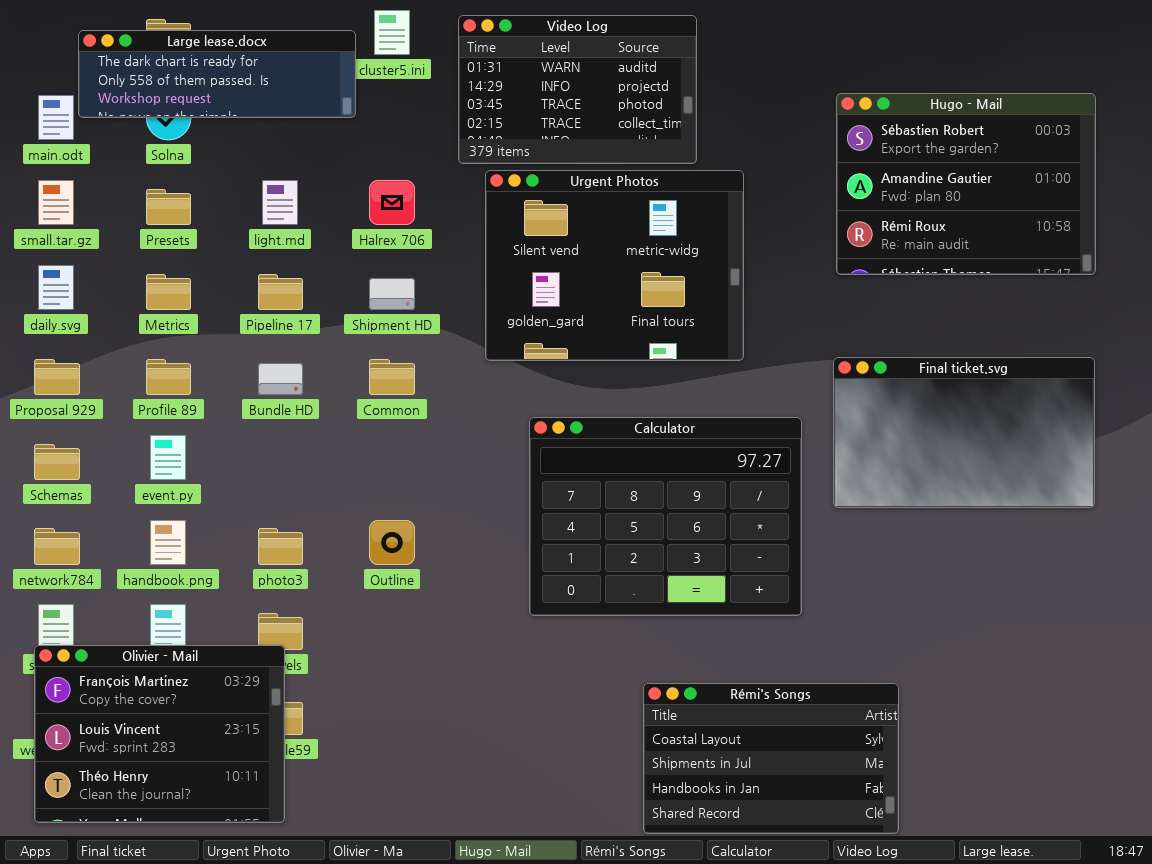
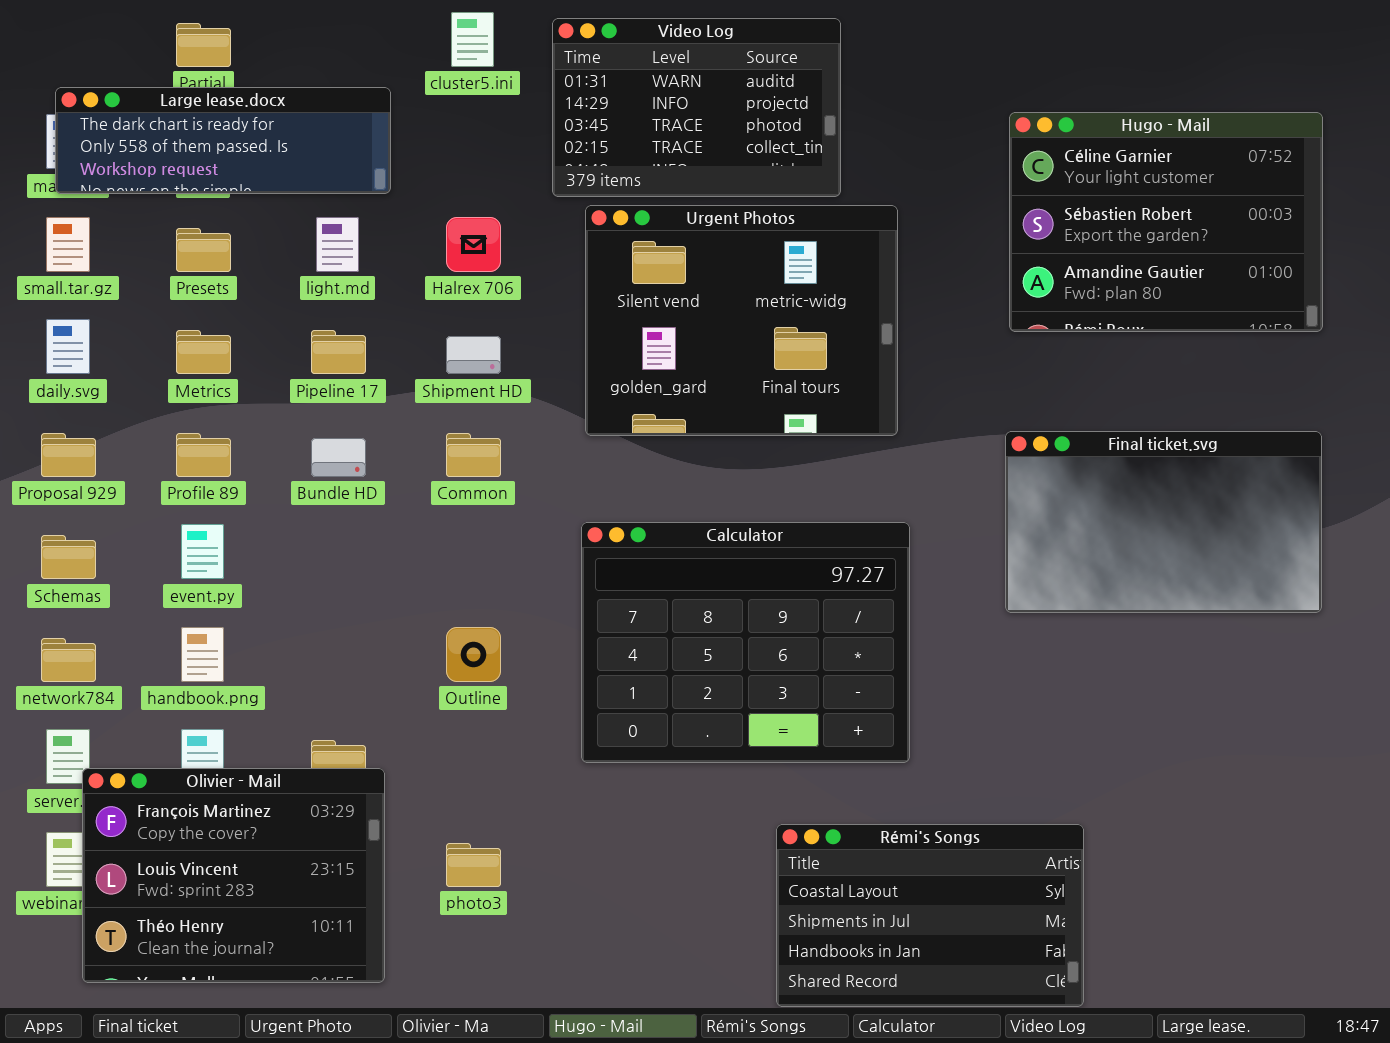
Large lease.docx: [78,30,356,118] -> [55,87,391,194], moved
Hugo - Mail: [836,93,1096,275] -> [1009,112,1323,332], scrolled up 1 row
Calculator: [529,417,802,616] -> [581,522,910,763], moved
photo3: [258,528,303,565] -> [446,843,501,887], moved
Olivier - Mail: [34,645,285,823] -> [82,768,385,983], moved

